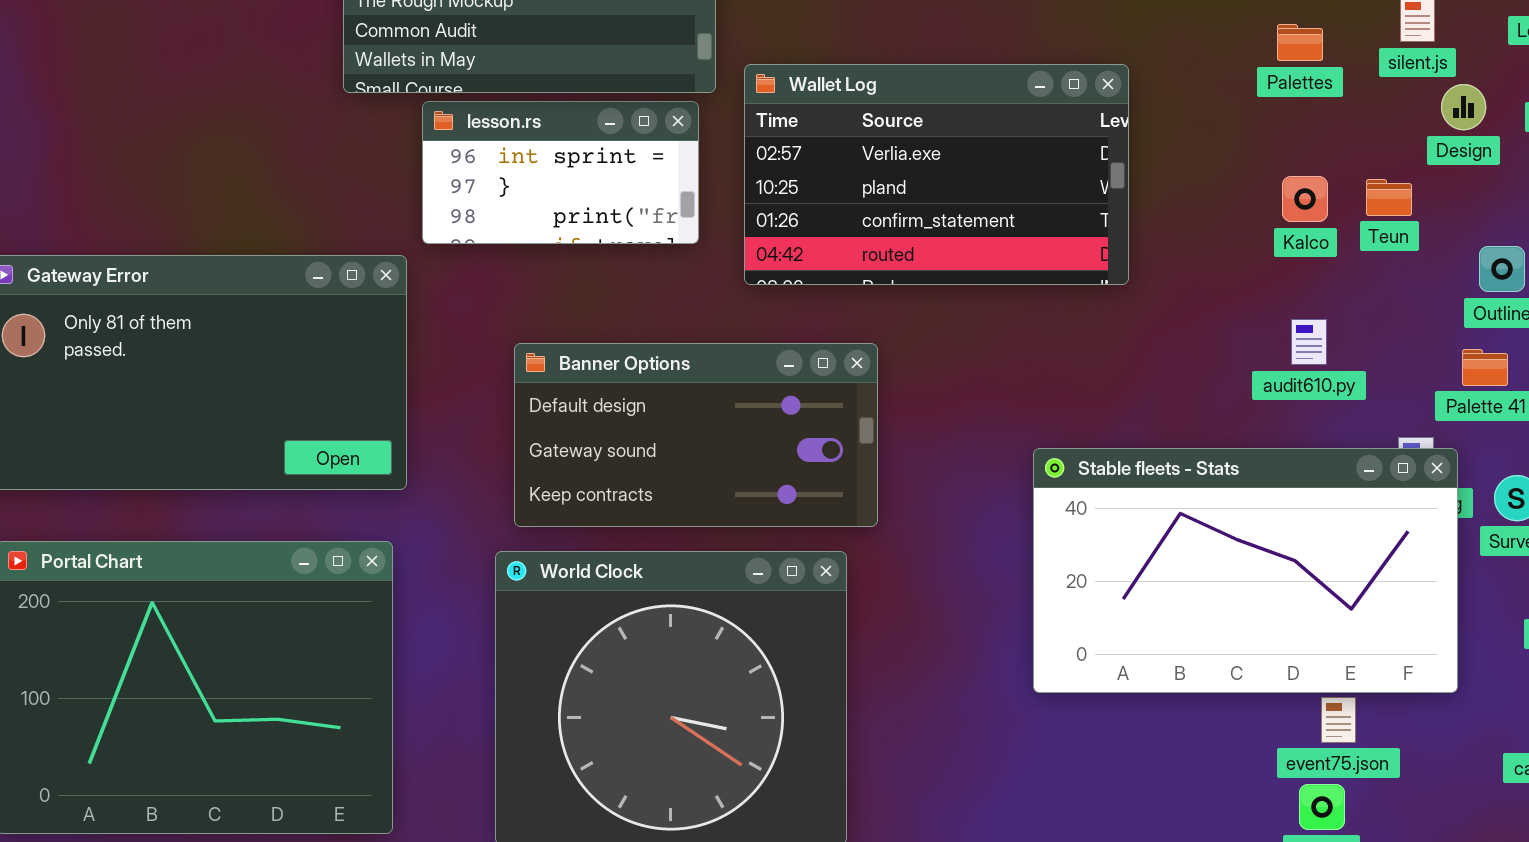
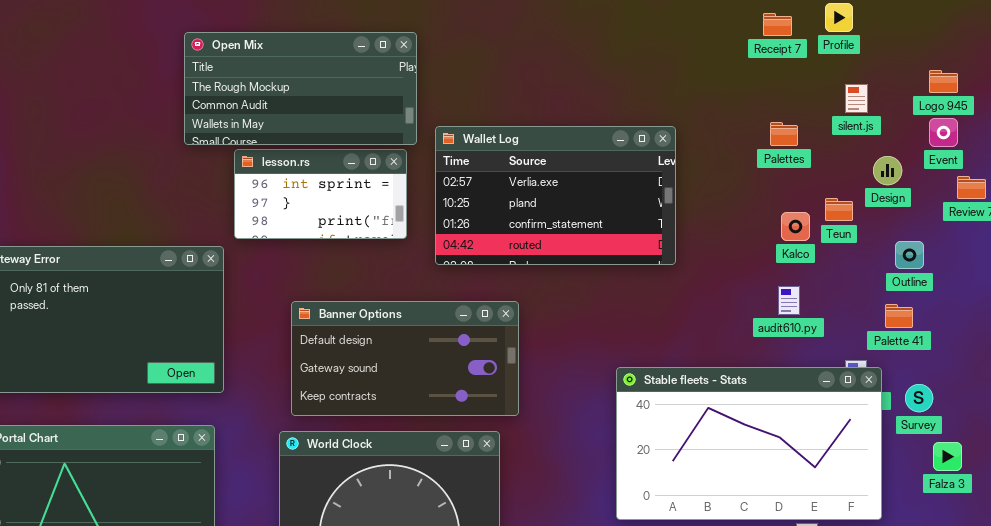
Palettes: [1277,24,1323,61] -> [770,122,798,146], moved
Design: [1441,84,1486,130] -> [873,156,902,185], moved
Kalco: [1282,176,1328,222] -> [781,212,810,241], moved

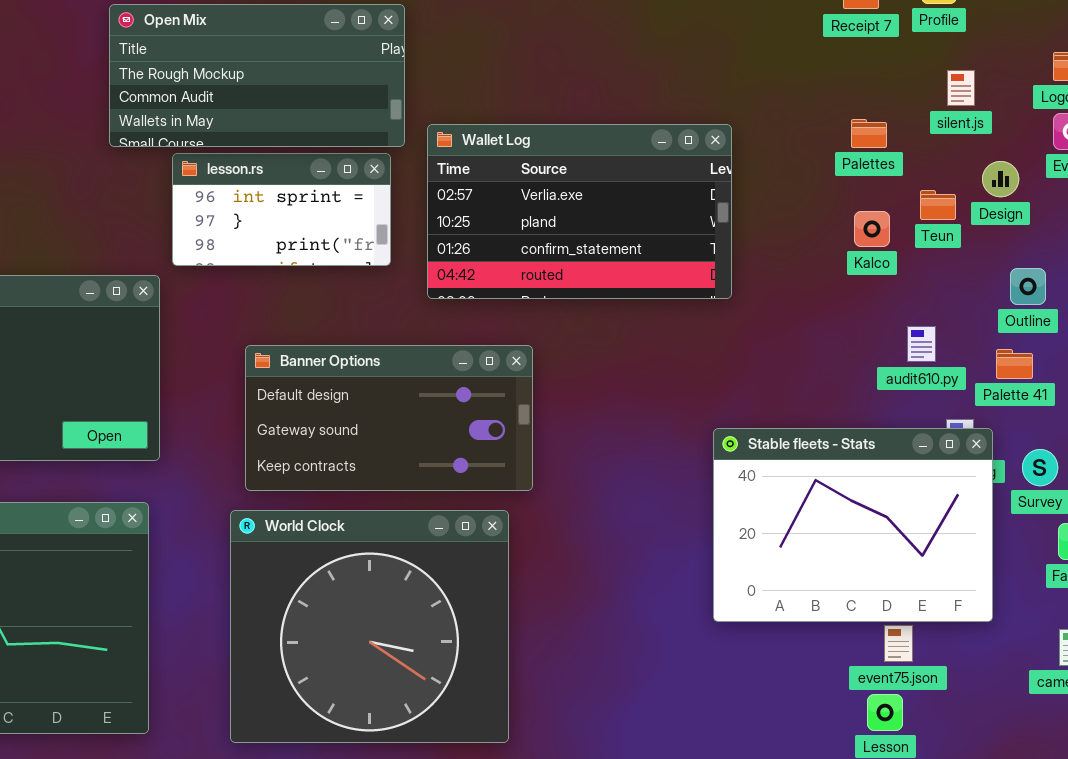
Teun: [825,198,853,221] -> [920,190,956,220], moved
Kalco: [781,212,810,241] -> [854,211,890,247], moved
audit610.py: [778,286,800,315] -> [907,326,936,362], moved
Stable fleets - Stats: [616,367,882,520] -> [713,428,993,622], resized

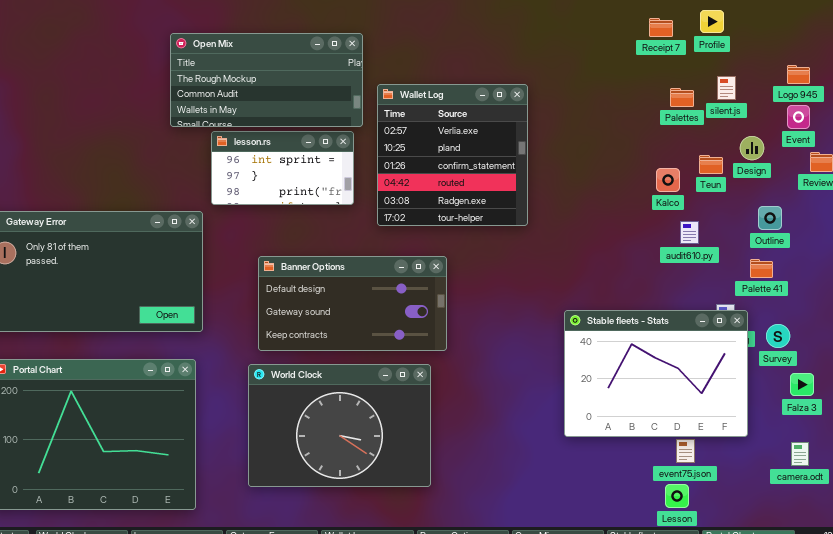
Palettes: [851,119,887,148] -> [670,88,694,107], moved
Wallet Log: [427,124,732,299] -> [377,84,528,226], resized
audit610.py: [907,326,936,362] -> [680,221,699,244], moved
World Clock: [230,510,509,743] -> [248,364,431,487], resized

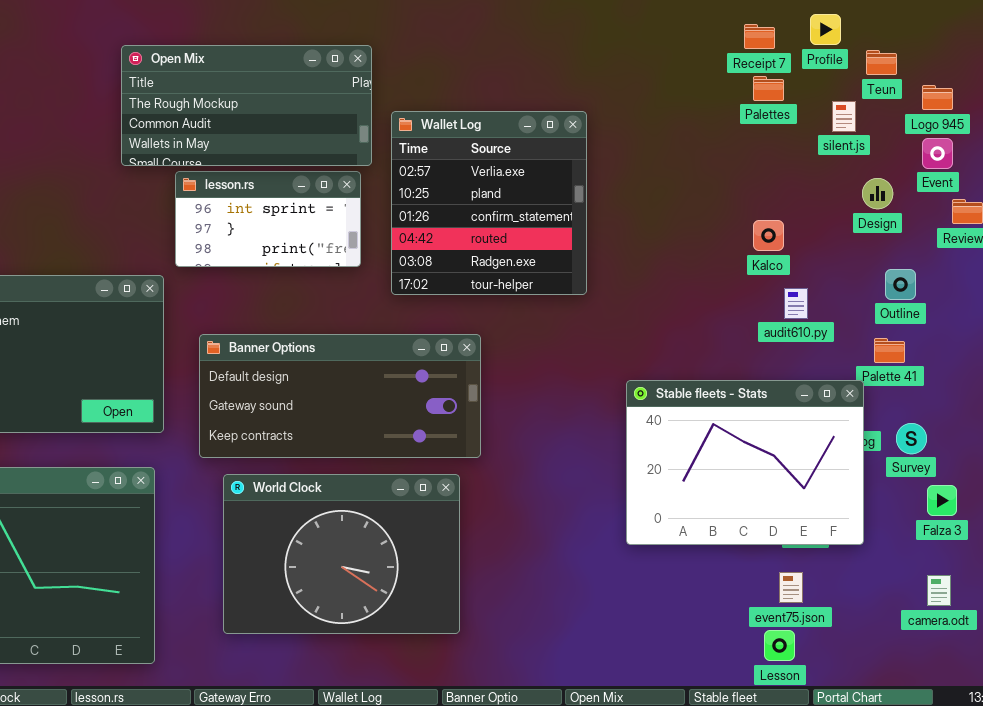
Palettes: [670,88,694,107] -> [753,76,784,101], moved
Teun: [699,155,723,174] -> [866,50,897,75], moved
Banner Options: [258,256,447,351] -> [199,334,481,458], resized
Stable fleets - Stats: [564,310,748,437] -> [626,380,864,545], moved

